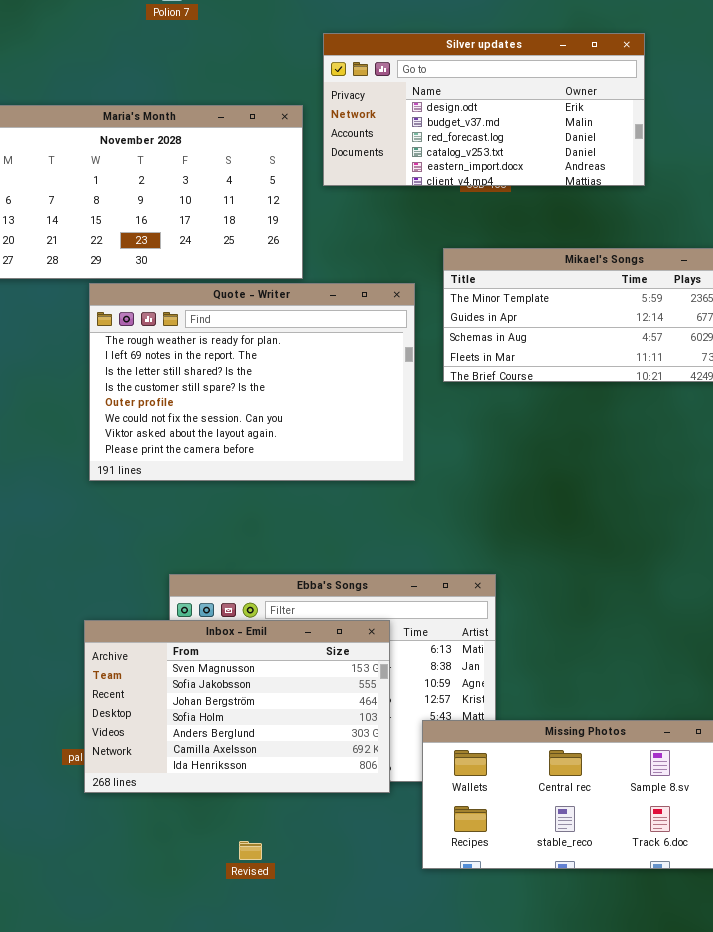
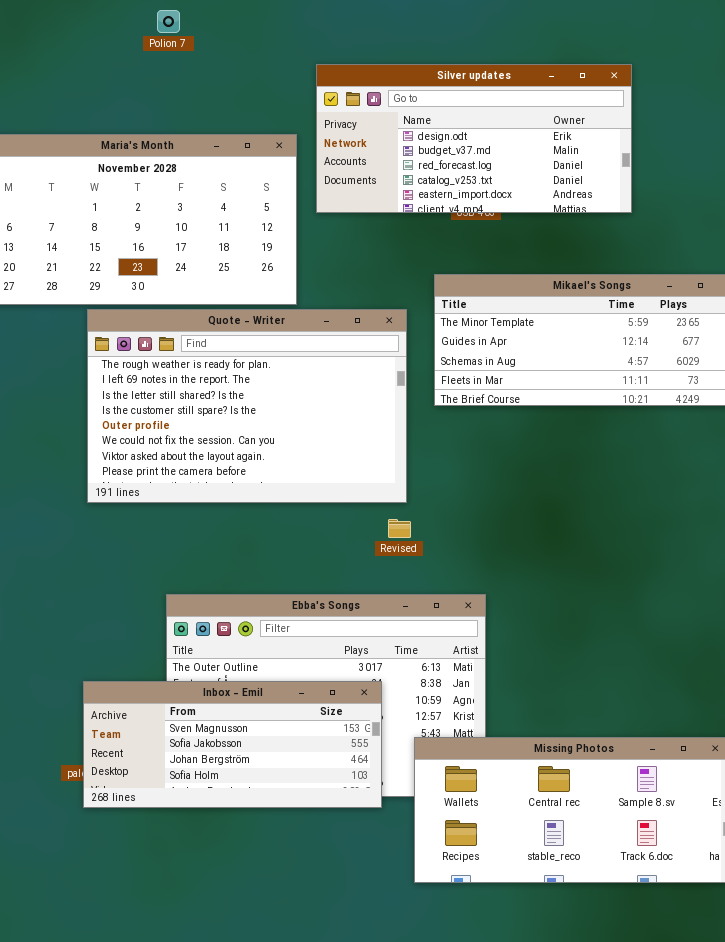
Inbox - Emil: [84,620,390,793] -> [83,681,382,808], resized
Revised: [239,841,262,860] -> [388,519,411,538], moved

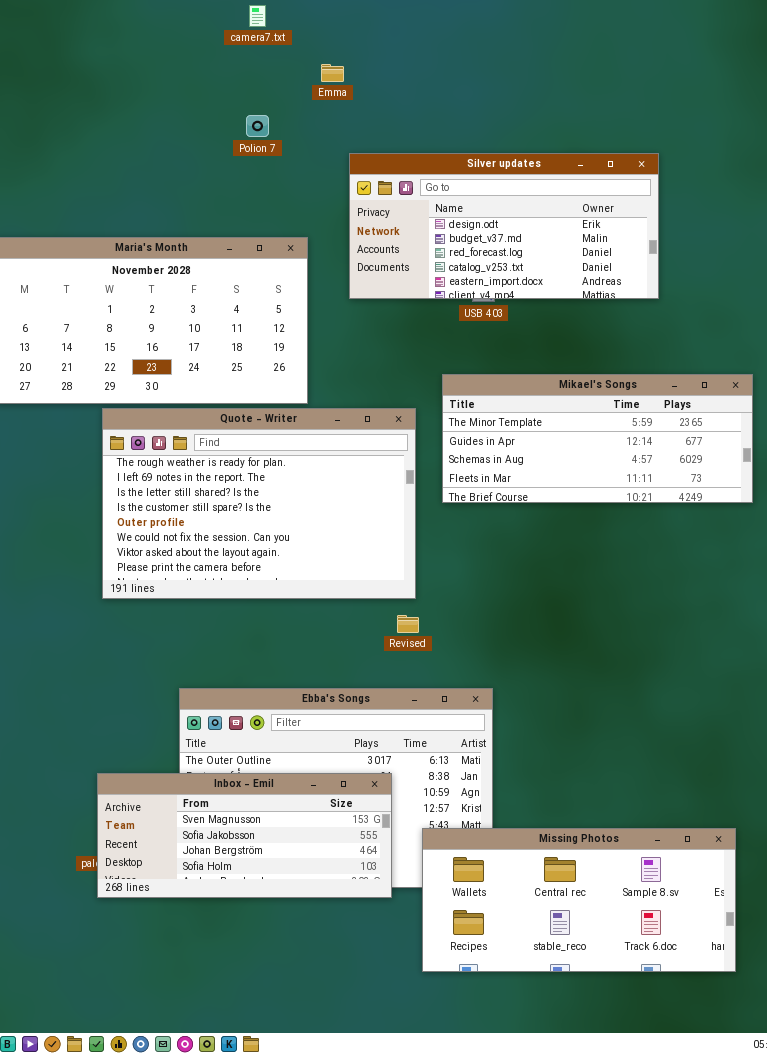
Polion 7: [157,10,180,33] -> [246,115,269,137], moved
Silver updates: [316,64,632,213] -> [349,153,659,299], moved

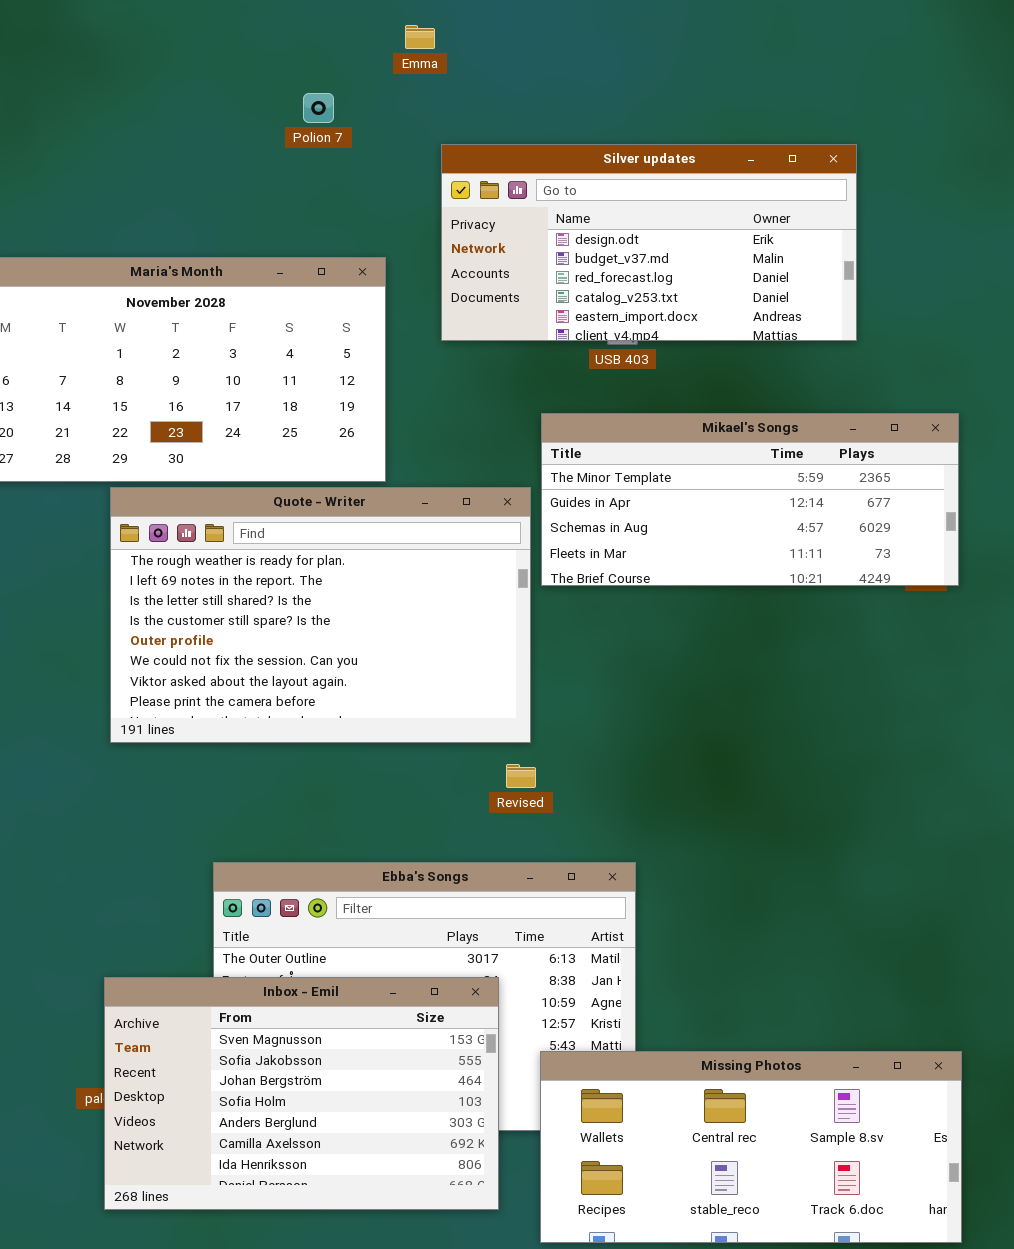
Mikael's Songs: [442,374,753,503] -> [541,413,959,586], moved
Inbox - Emil: [97,773,392,898] -> [104,977,499,1210], resized

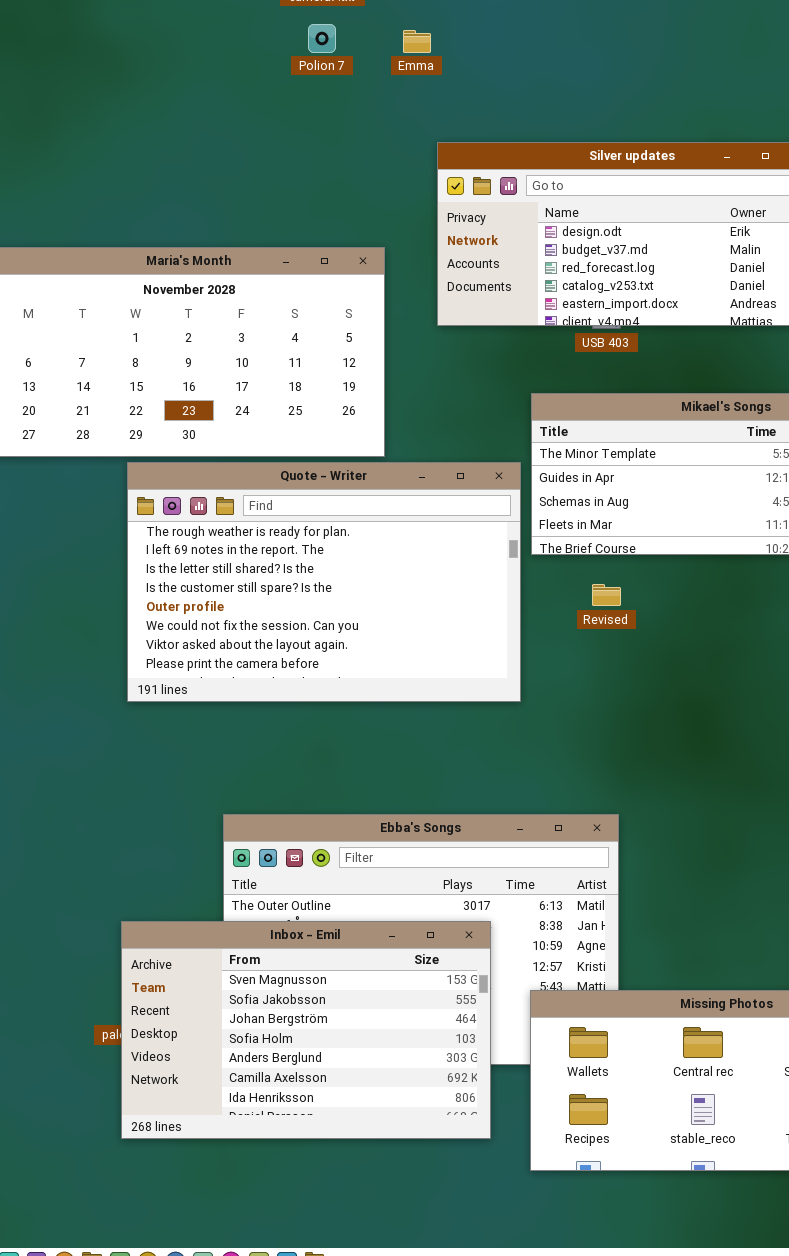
Polion 7: [303,93,334,123] -> [308,24,336,53], moved
Revised: [506,764,536,788] -> [592,584,621,606], moved

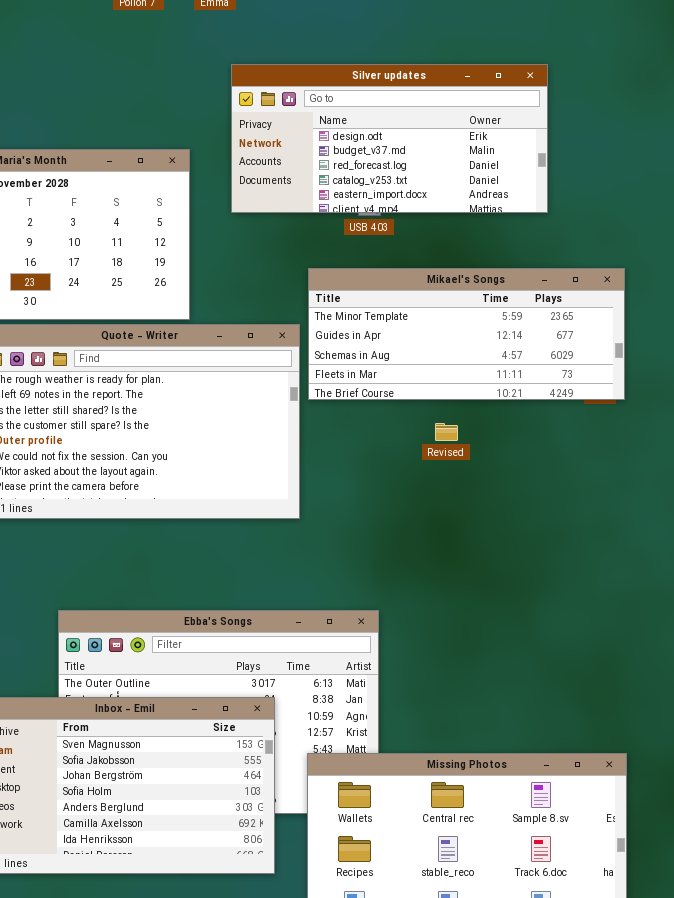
Revised: [592,584,621,606] -> [435,423,458,441], moved

